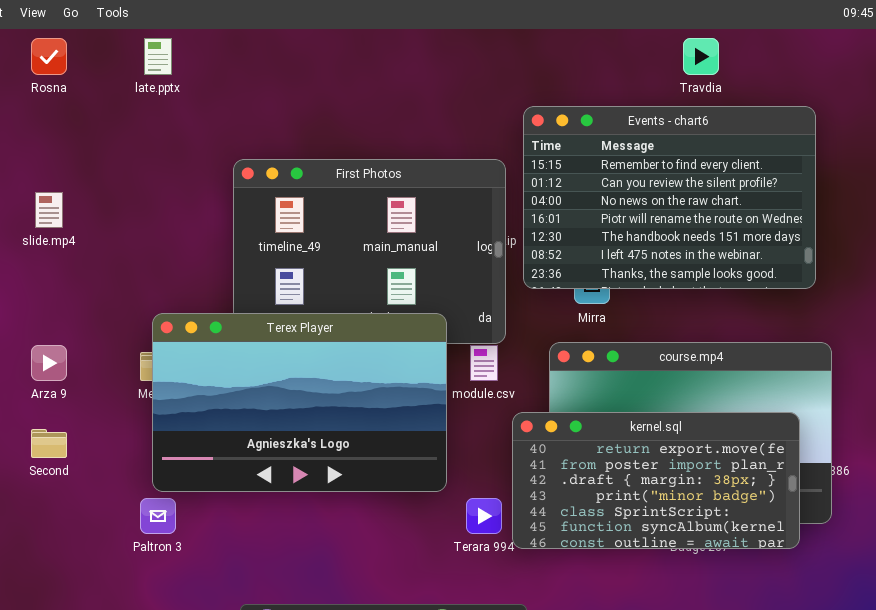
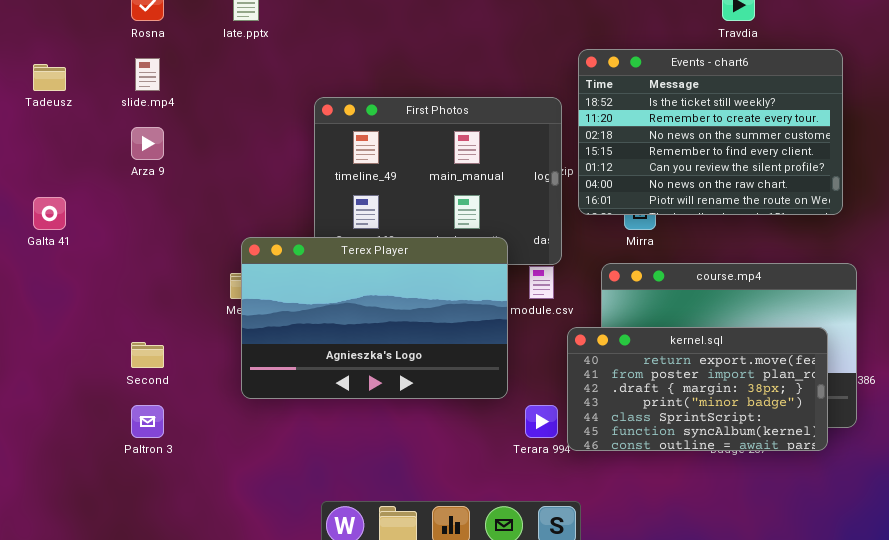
Events - chart6: [523,106,816,289] -> [578,49,843,215], scrolled up 3 rows
slide.mp4: [35,192,63,228] -> [135,58,160,91], moved
Arza 9: [31,345,67,381] -> [131,127,164,160], moved
Paltron 3: [140,498,176,534] -> [131,405,164,438], moved

